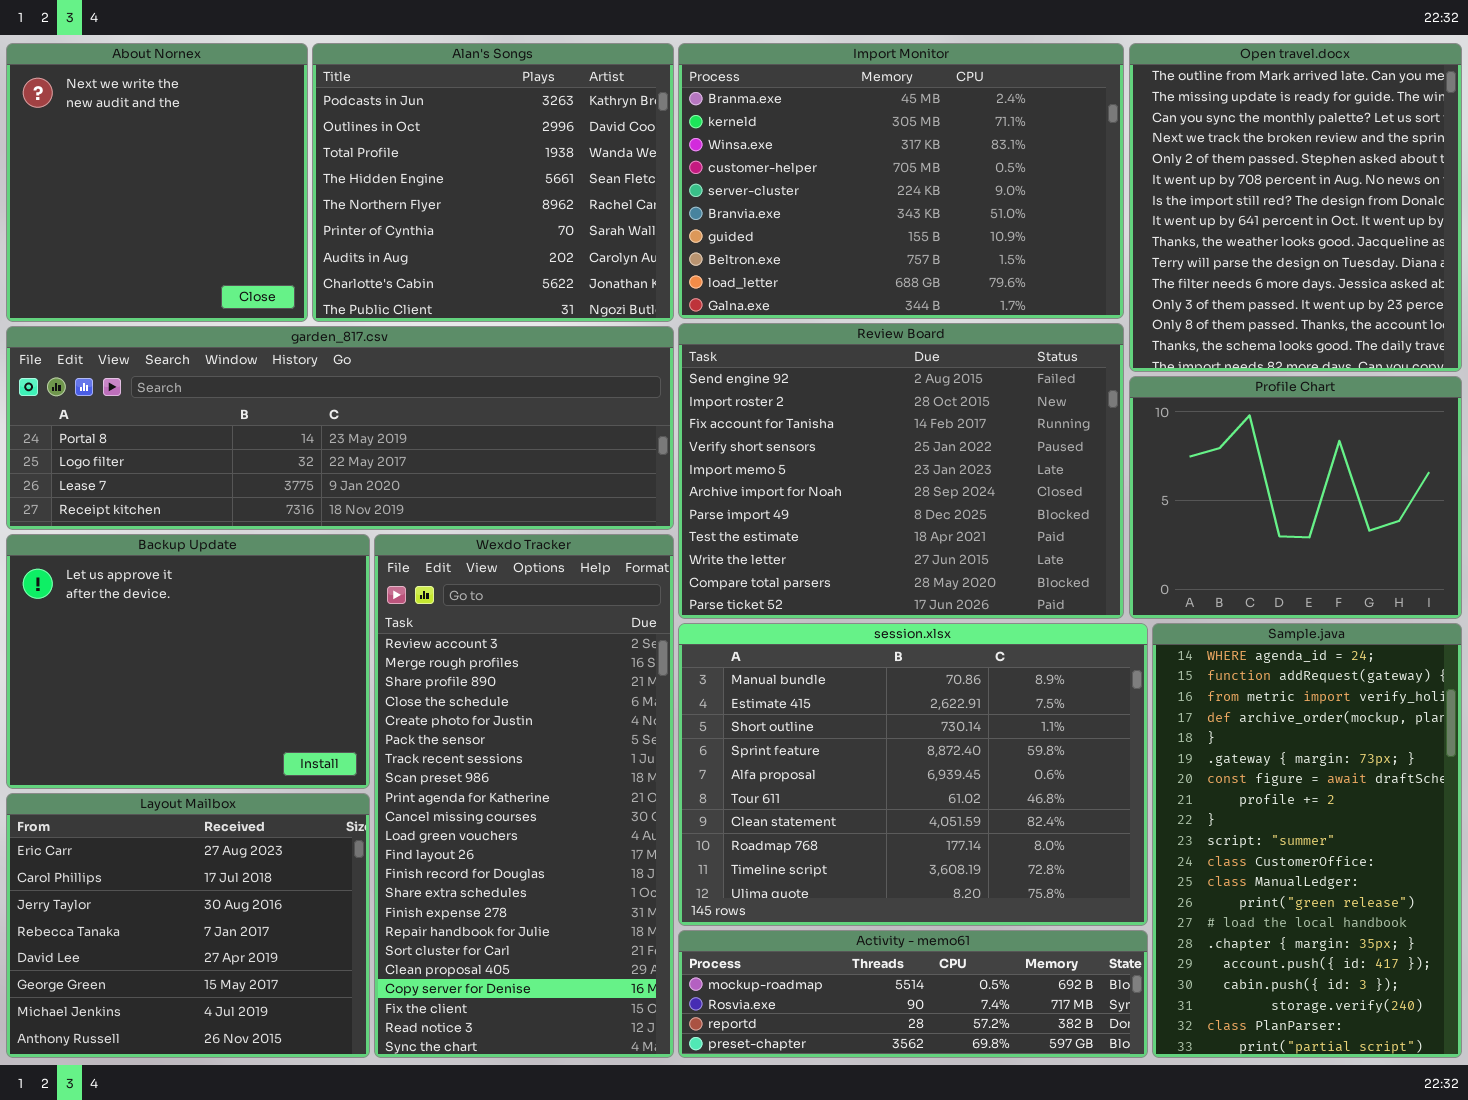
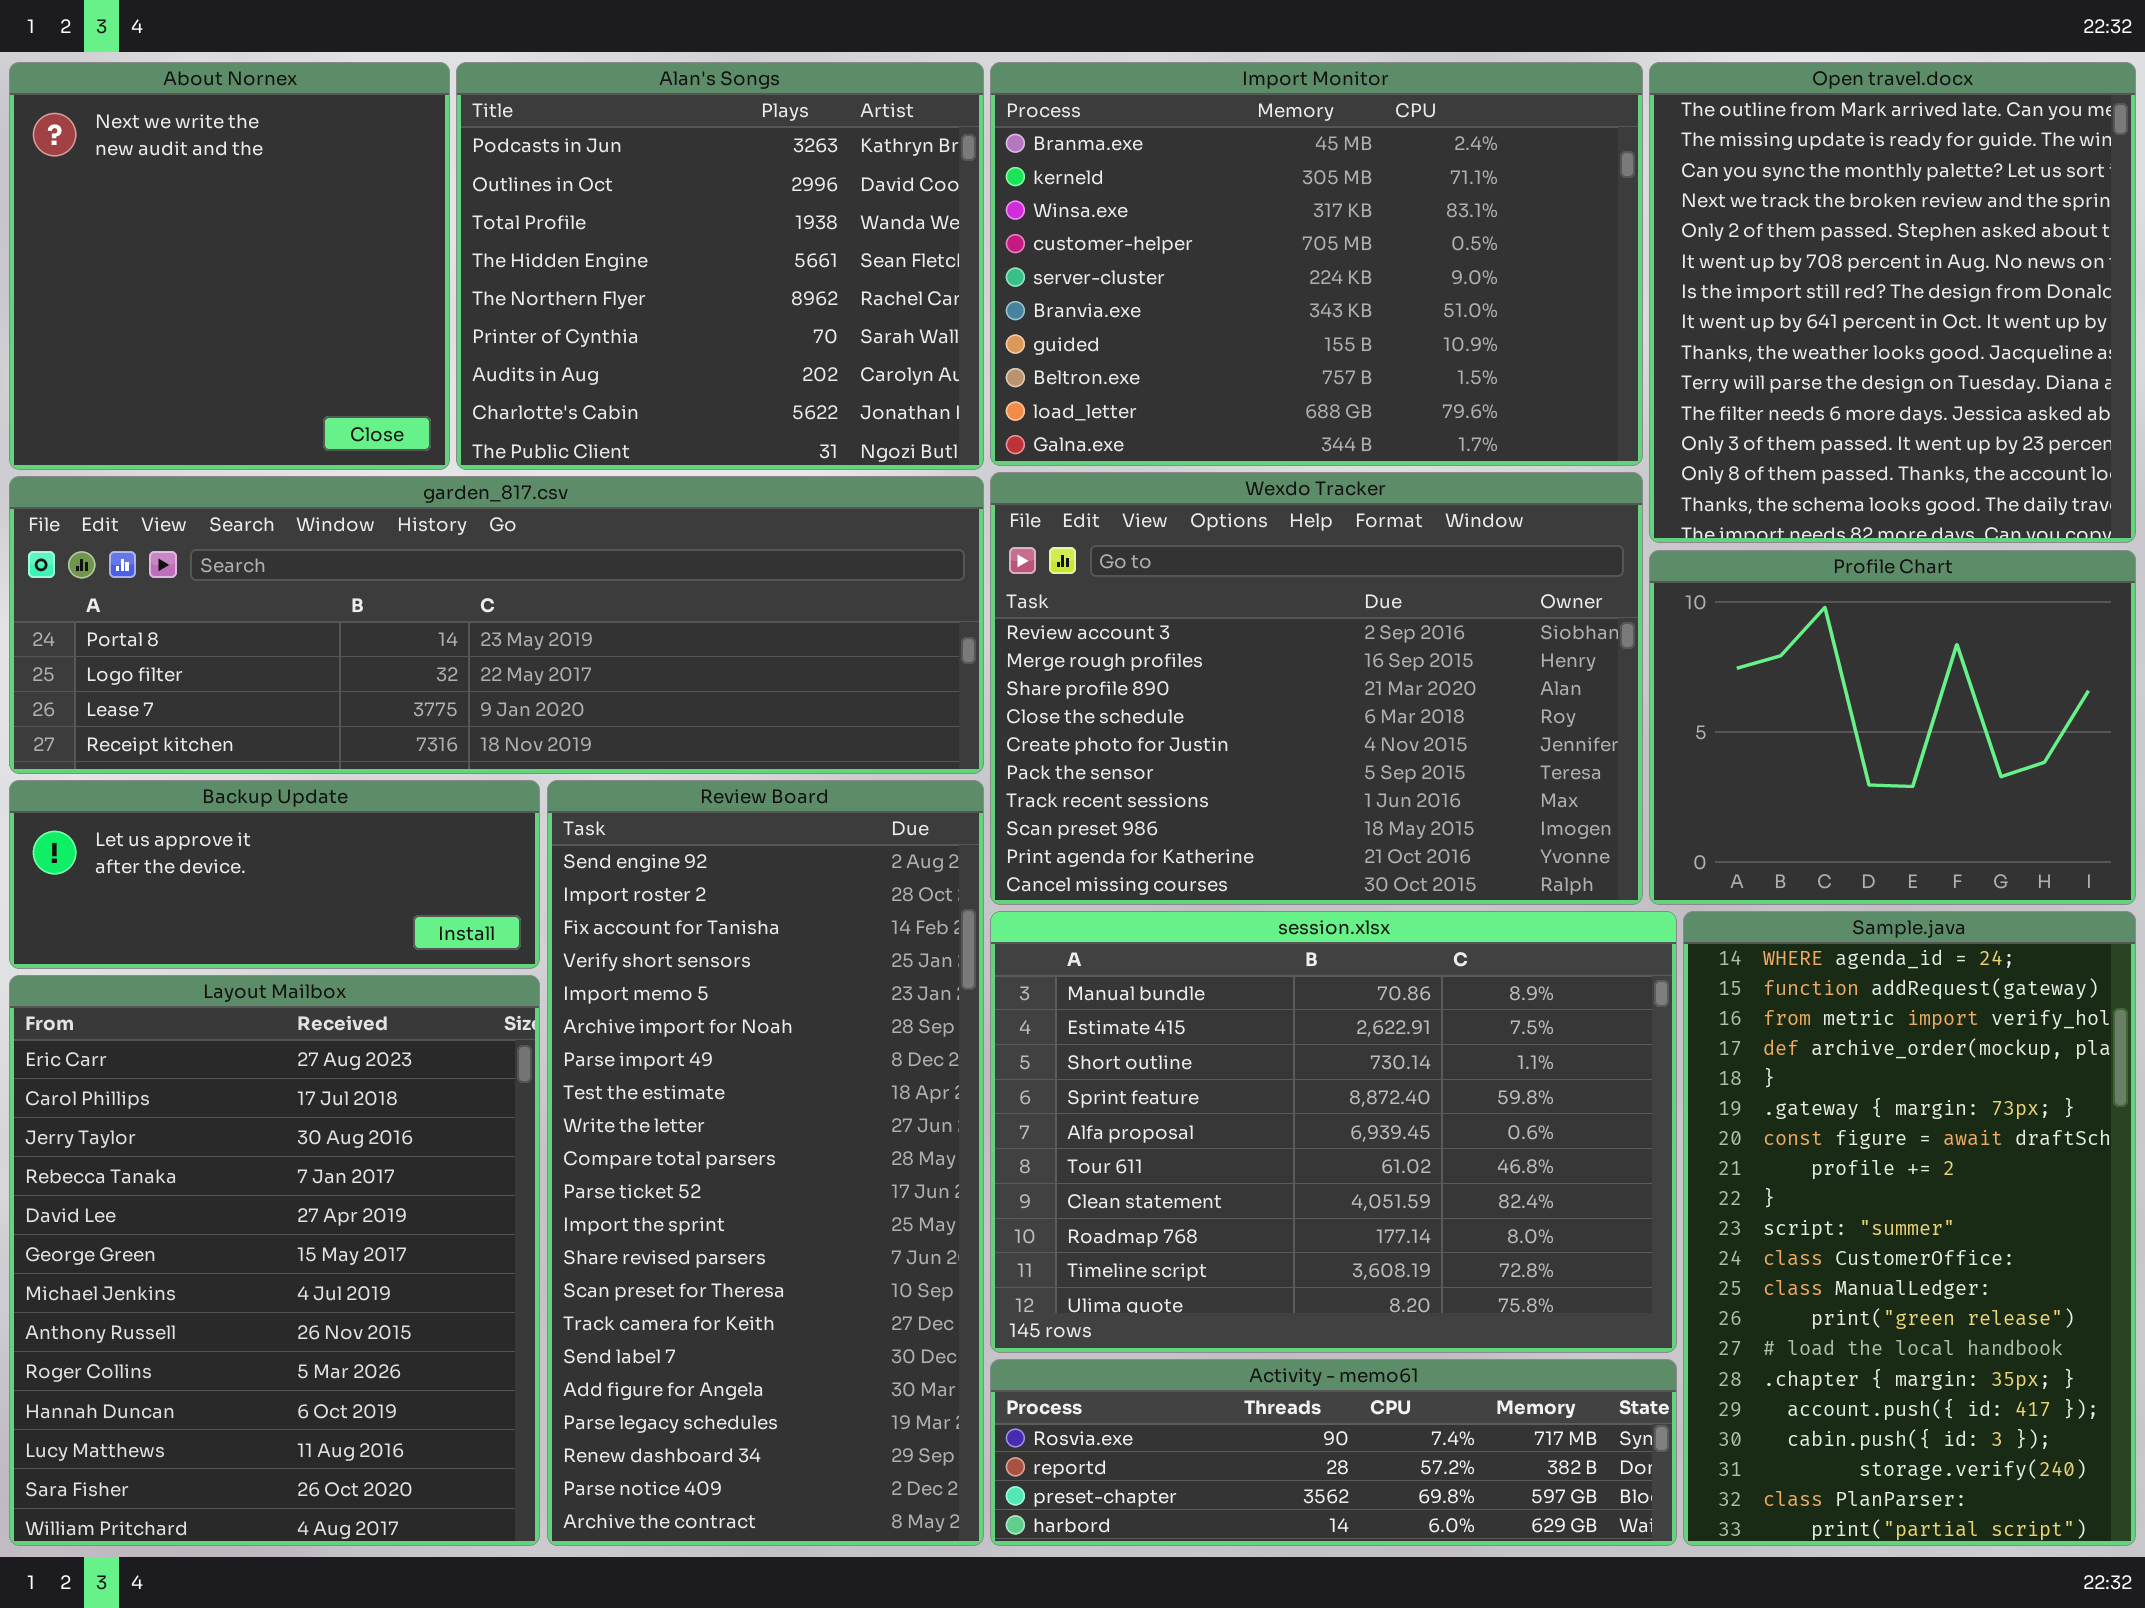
Review Board: [678,323,1124,619] -> [547,780,984,1546], moved, resized
Backup Update: [6,534,370,789] -> [9,780,540,969], resized
Wexdo Tracker: [374,534,674,1058] -> [990,472,1643,905], moved, resized
Layout Mailbox: [6,793,370,1058] -> [9,975,540,1546], resized
Activity - memo61: [678,930,1148,1058] -> [990,1359,1677,1546], scrolled down 1 row

